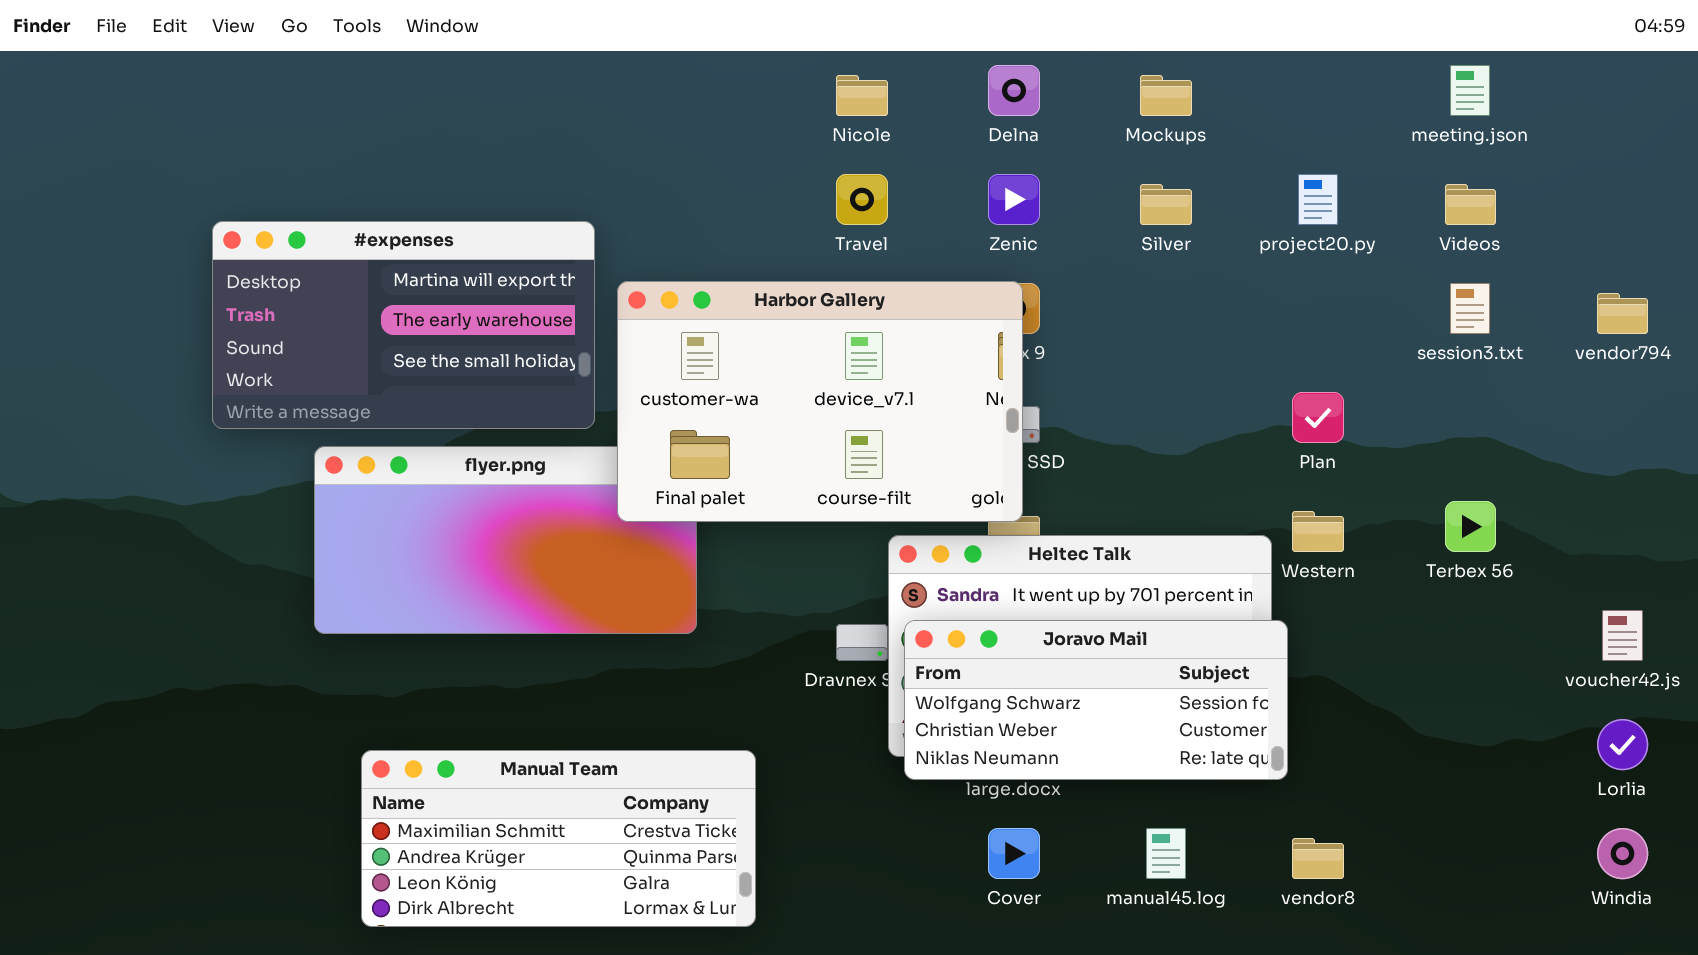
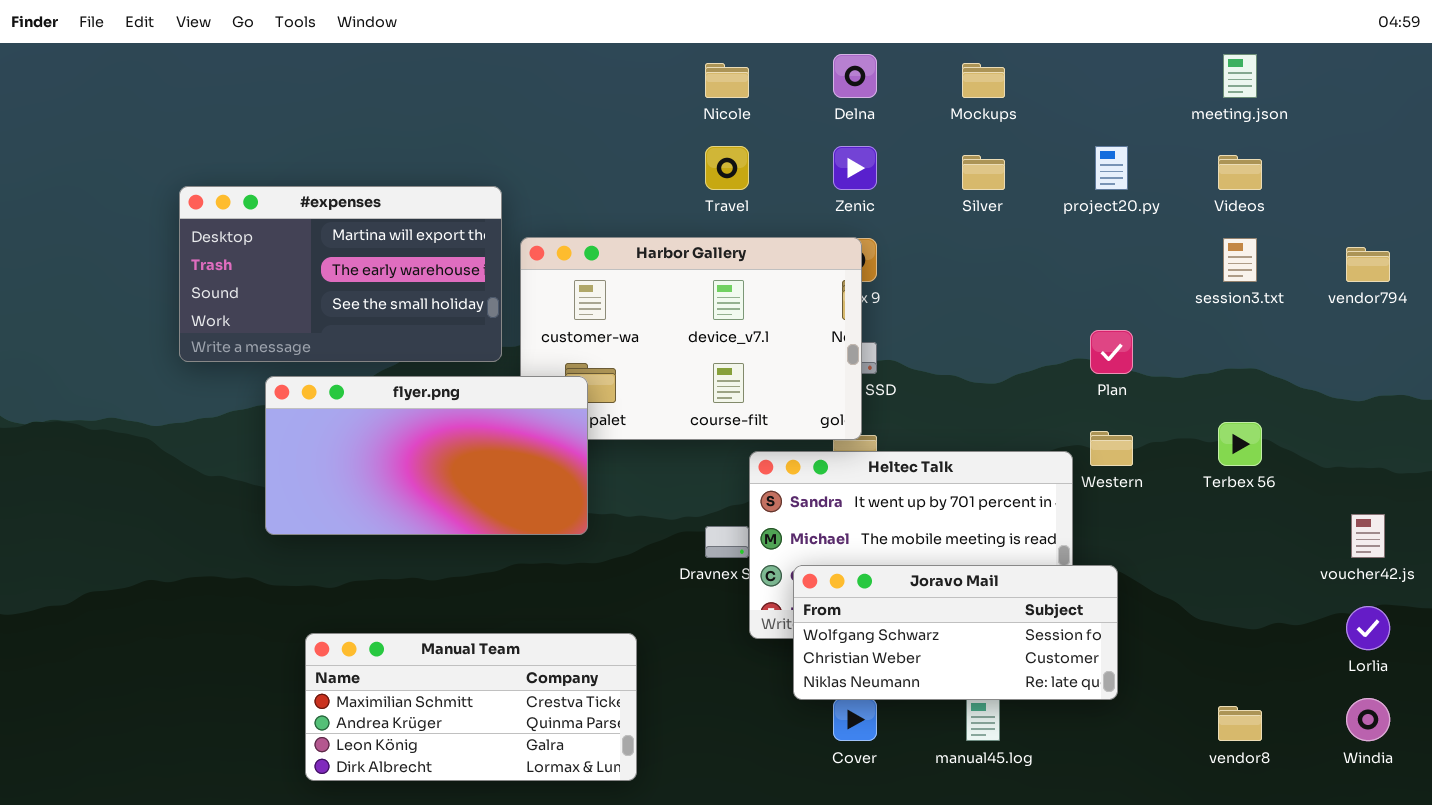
flyer.png: [314,446,697,634] -> [265,376,588,535], raised
Joravo Mail: [904,620,1288,780] -> [793,565,1118,700], moved
vendor8: [1292,838,1344,879] -> [1218,706,1262,741], moved

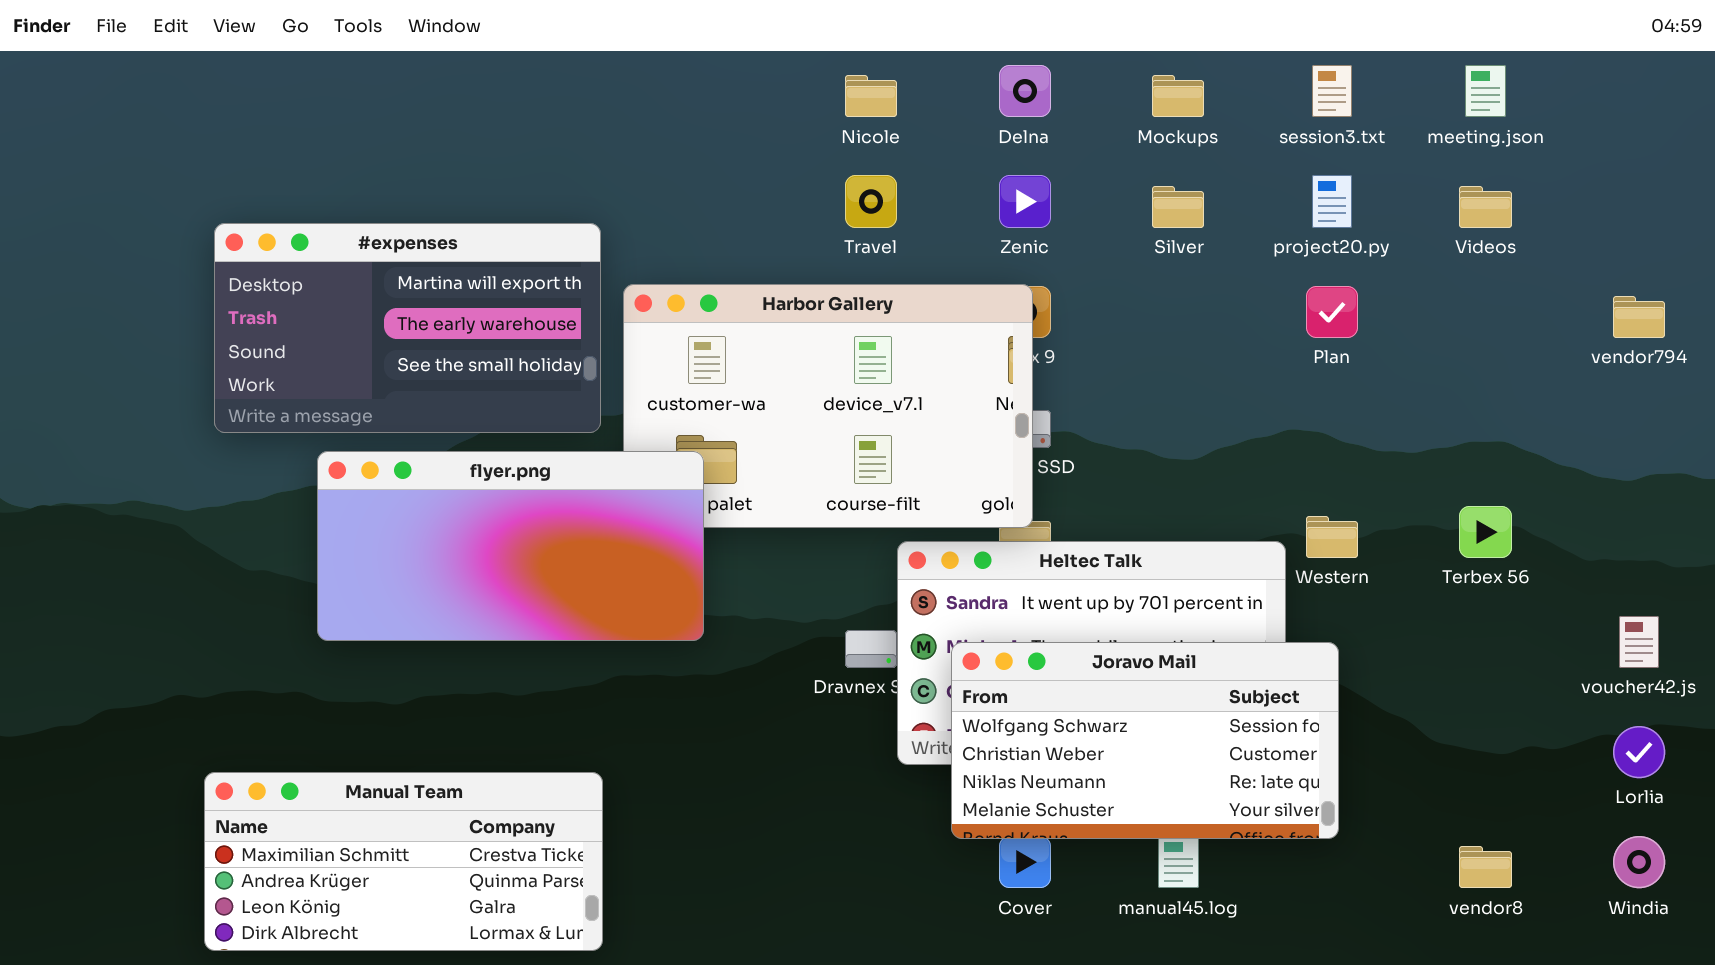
session3.txt: [1223,238,1257,282] -> [1312,65,1352,117], moved
Plan: [1090,330,1133,374] -> [1306,286,1358,338], moved
Joravo Mail: [793,565,1118,700] -> [951,642,1339,839], resized
Manual Team: [305,633,637,781] -> [204,772,603,951], moved

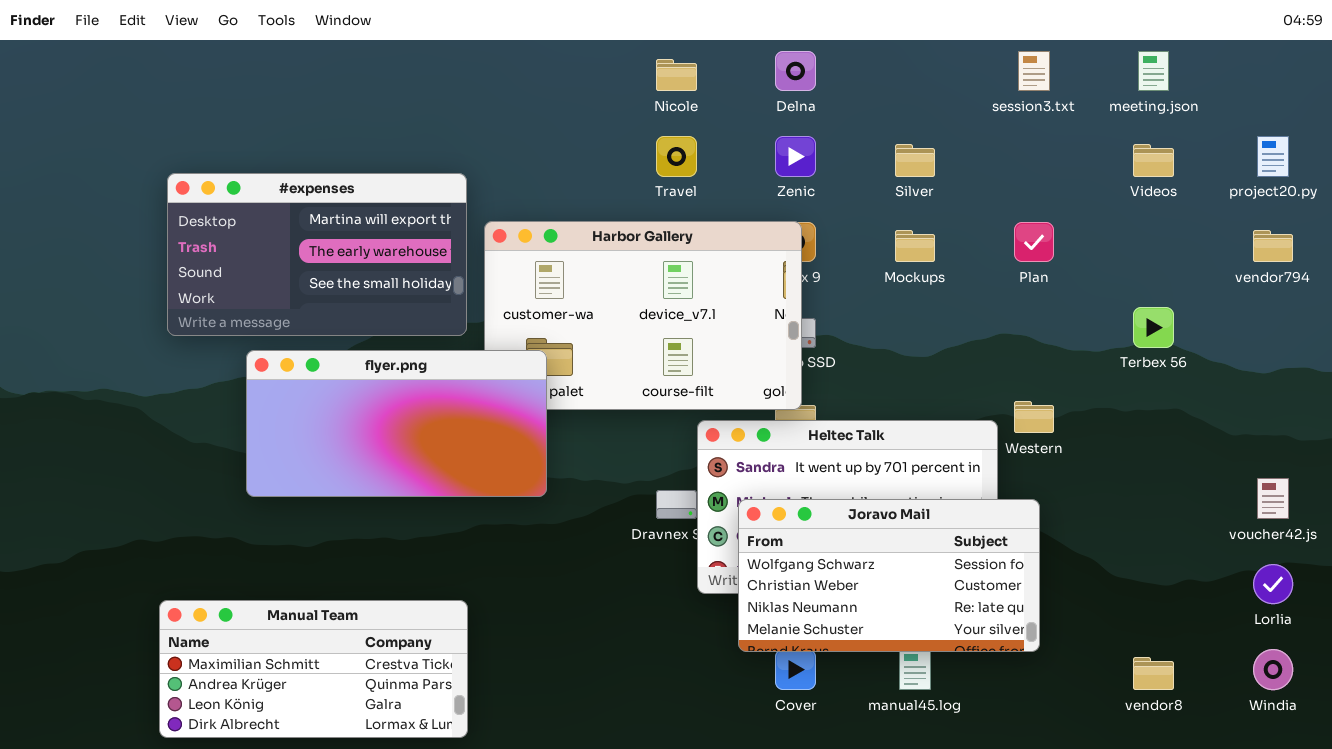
Mockups: [1152,75,1204,117] -> [895,230,935,262], moved
project20.py: [1312,175,1352,228] -> [1257,136,1289,177], moved
Terbex 56: [1459,506,1512,558] -> [1133,307,1174,348], moved

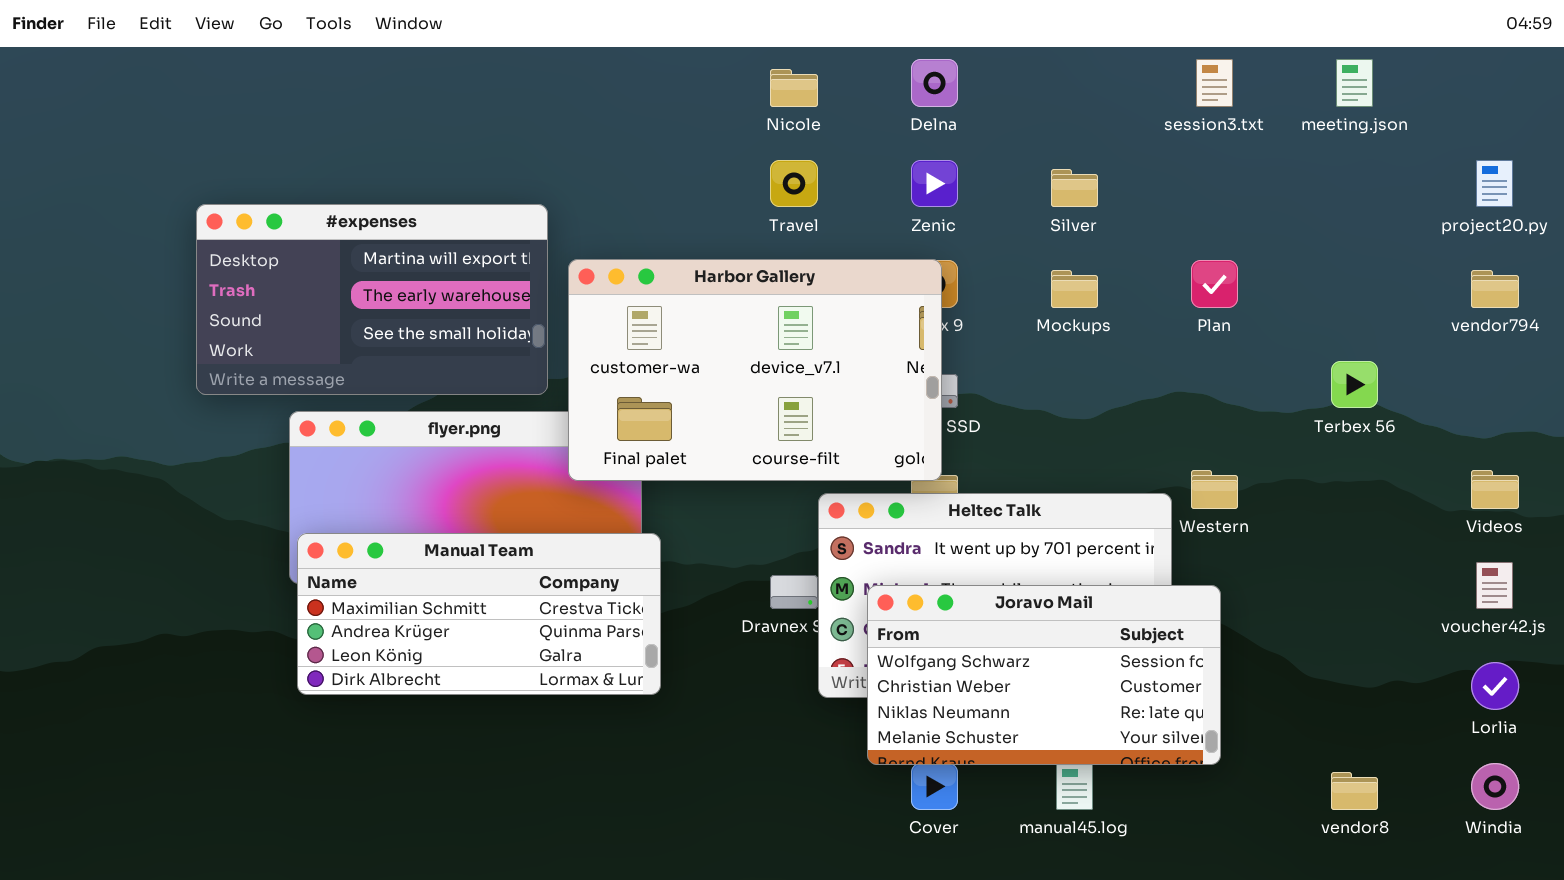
Videos: [1133,144,1174,177] -> [1471,470,1519,509], moved
Harbor Gallery: [484,221,802,410] -> [568,259,942,481], raised
Manual Team: [159,600,468,738] -> [297,533,661,695], moved

